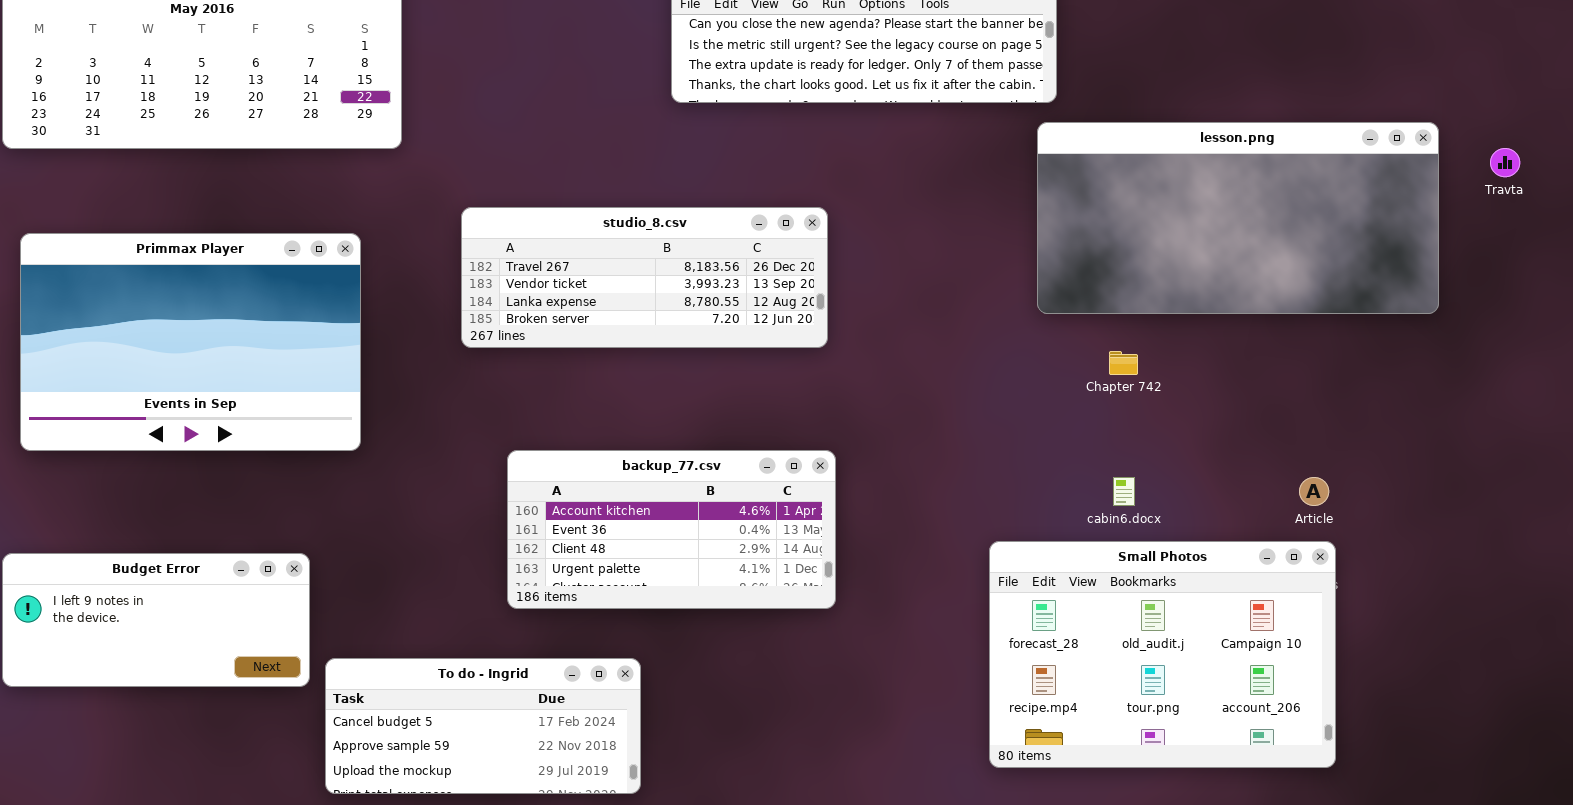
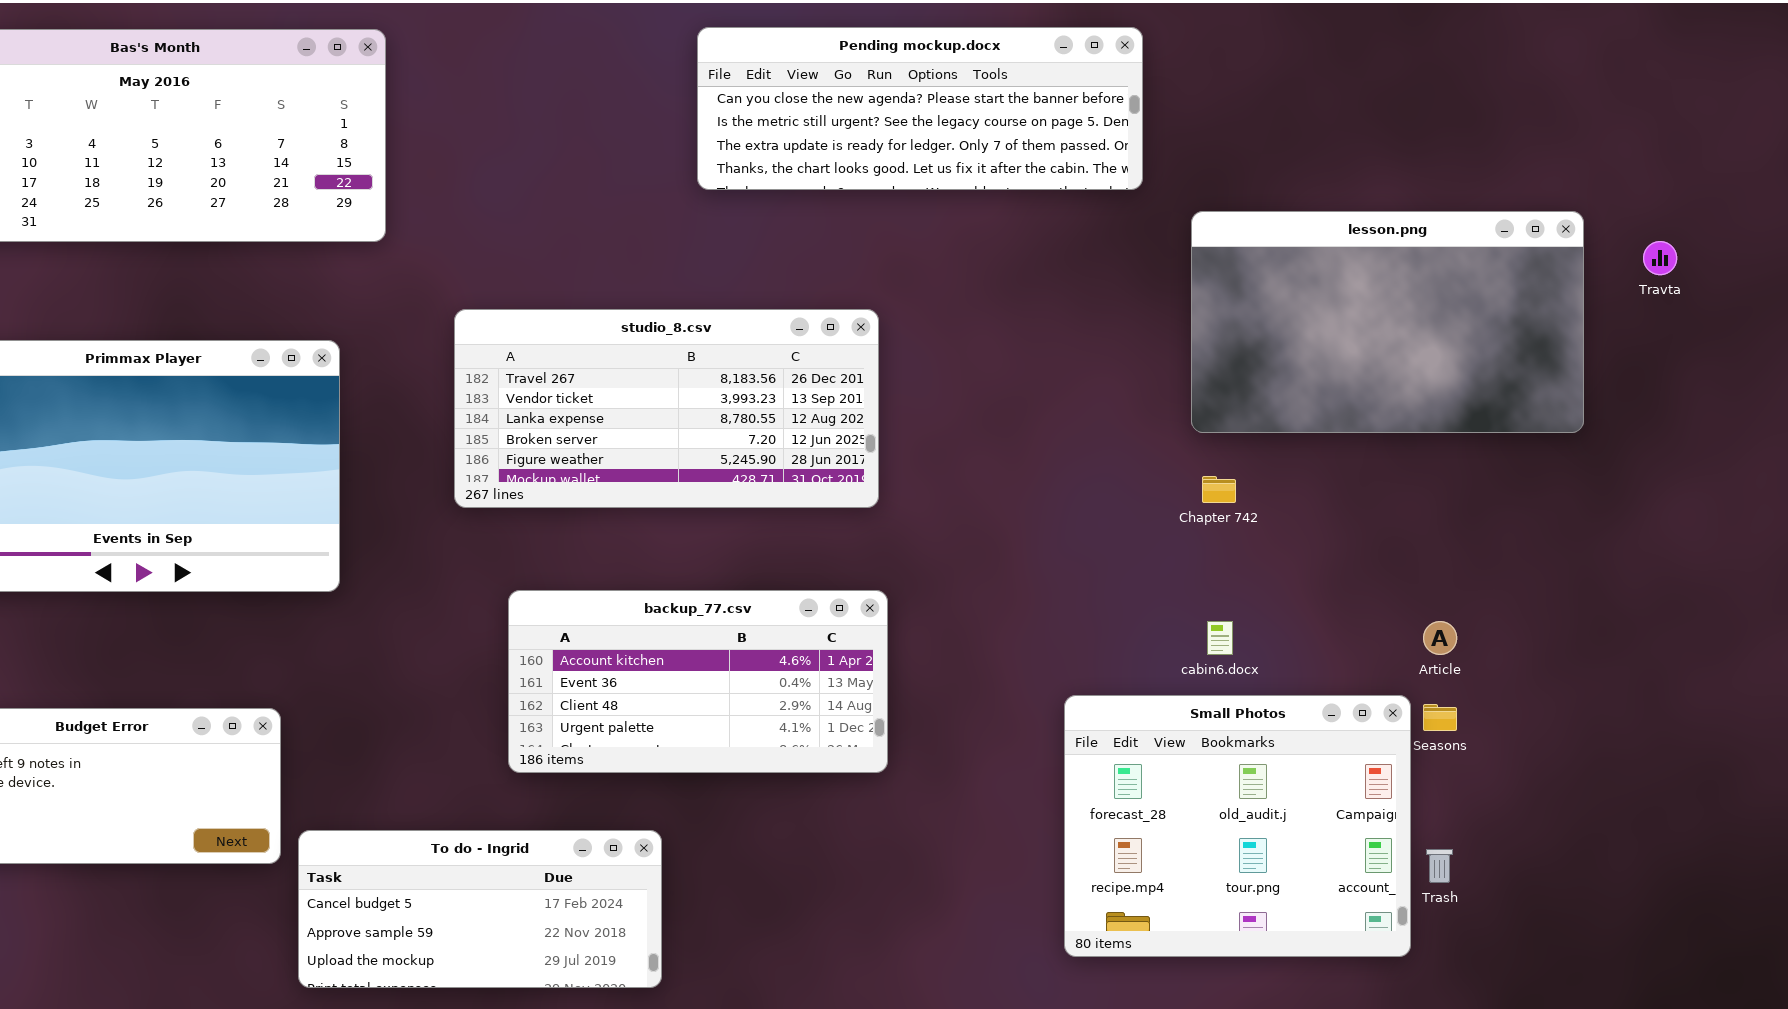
lesson.png: [1037,122,1439,314] -> [1191,211,1584,433], resized
studio_8.csv: [461,207,828,348] -> [454,309,879,508], resized
Small Photos: [989,541,1336,768] -> [1064,695,1411,957], resized

